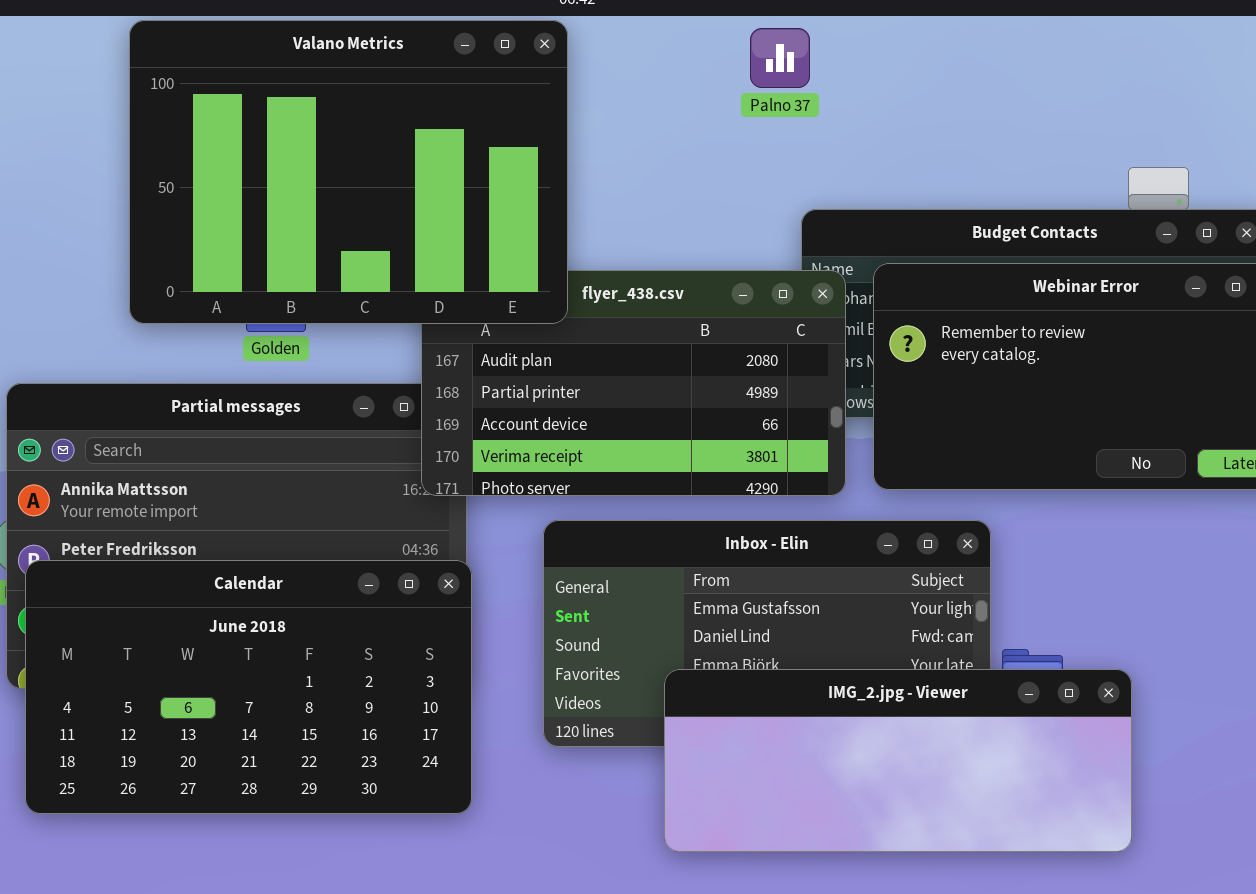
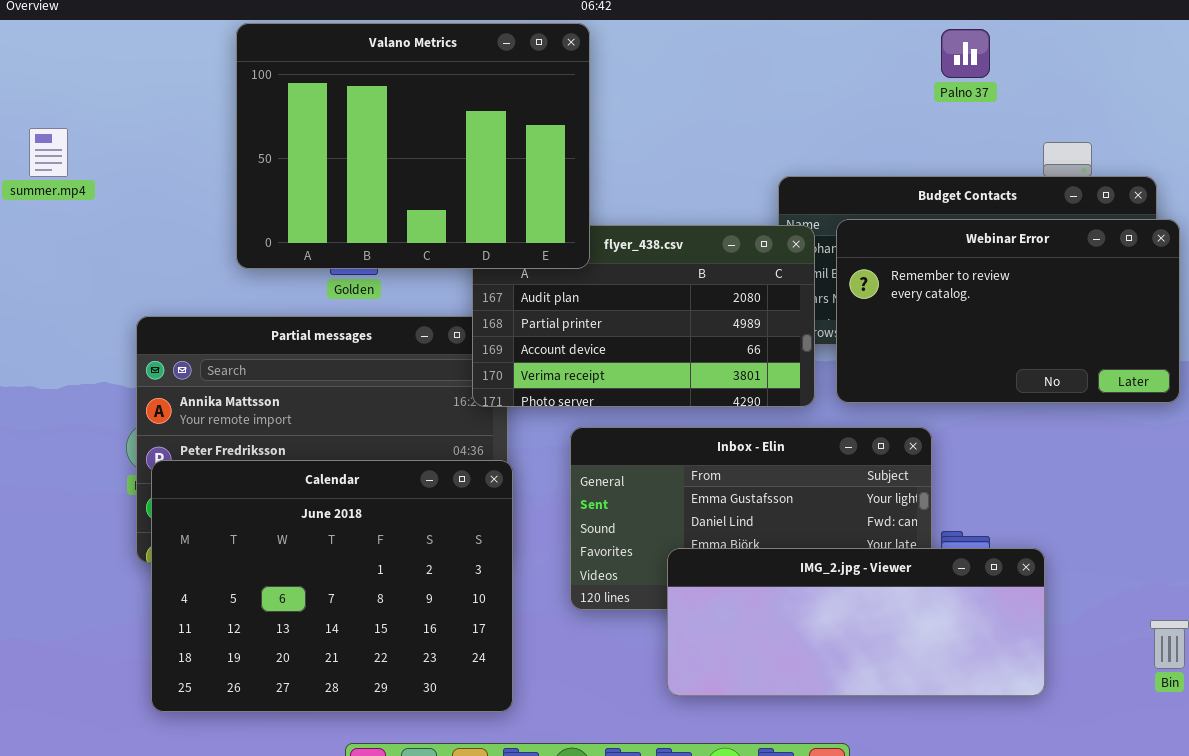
Palno 37: [750,28,810,88] -> [941,29,990,78], moved
Calendar: [25,560,472,814] -> [151,460,513,712], resized

